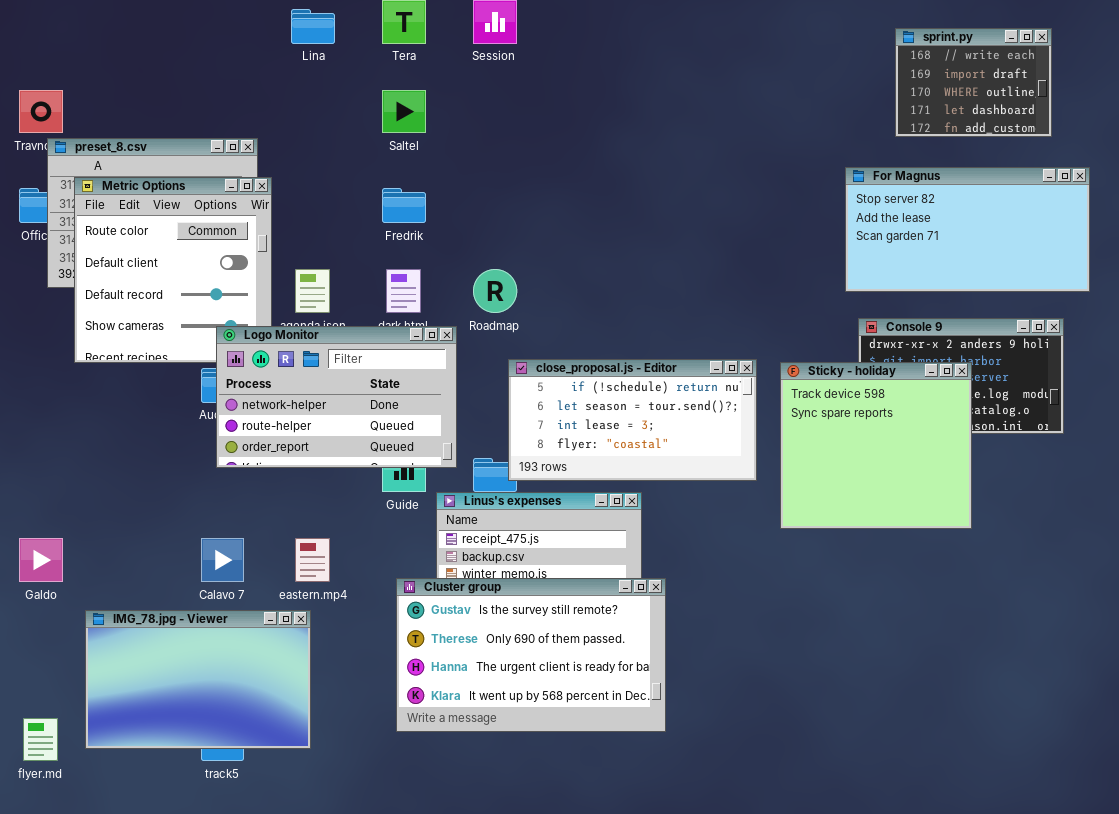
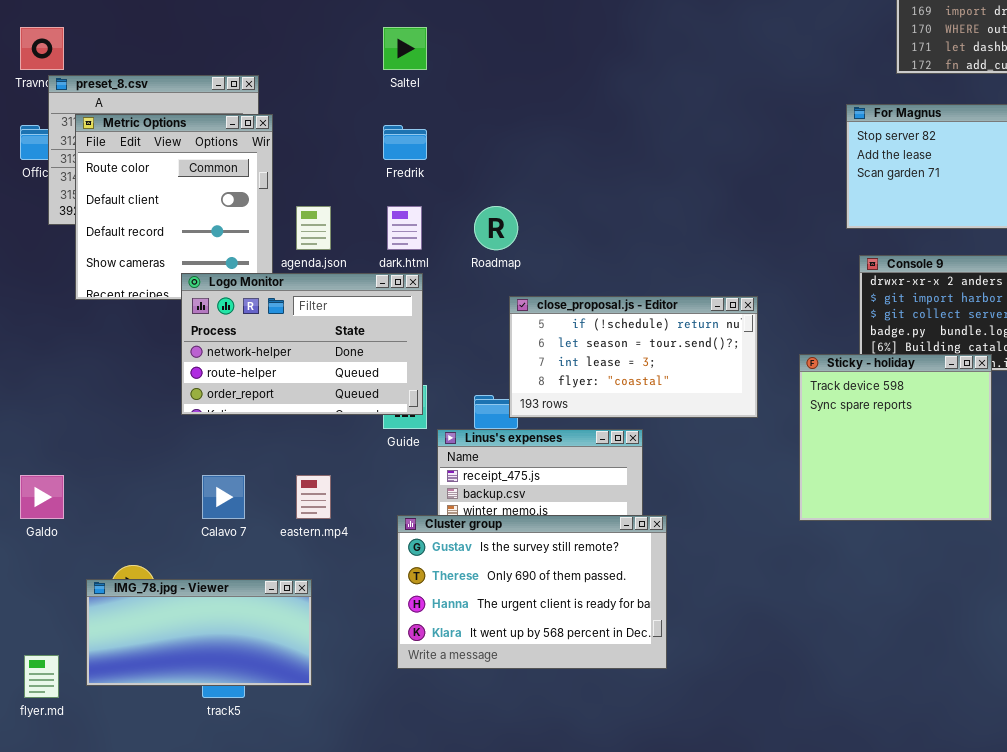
Logo Monitor: [216,326,457,468] -> [181,273,423,415], moved
Sticky - holiday: [780,362,972,529] -> [799,354,992,521], moved
IMG_78.jpg - Viewer: [85,610,311,749] -> [86,579,312,686], resized

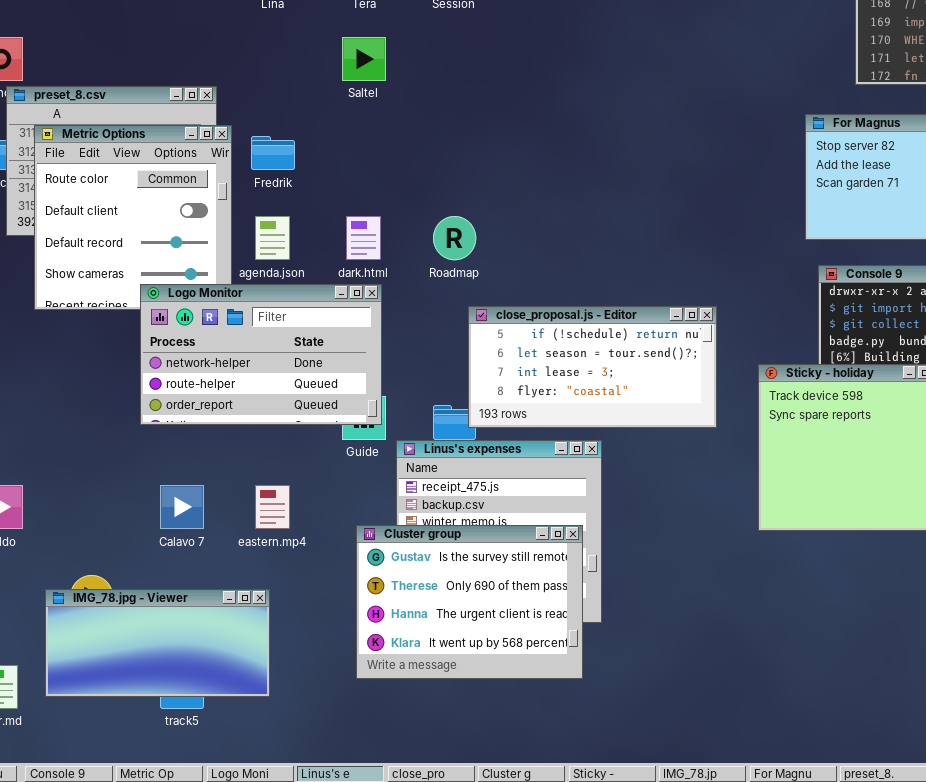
Fredrik: [383,125,427,160] -> [251,136,295,170], moved
Cluster group: [397,515,667,669] -> [356,525,583,679], resized

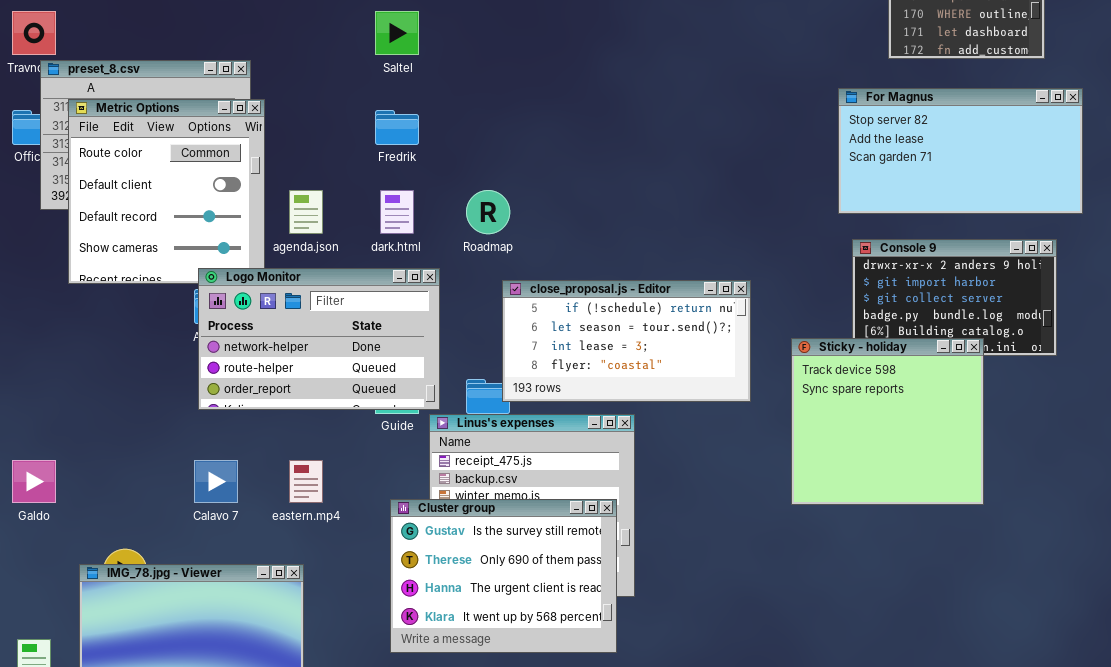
Fredrik: [251,136,295,170] -> [375,110,419,145], moved
Logo Monitor: [140,284,382,425] -> [198,268,440,410], moved

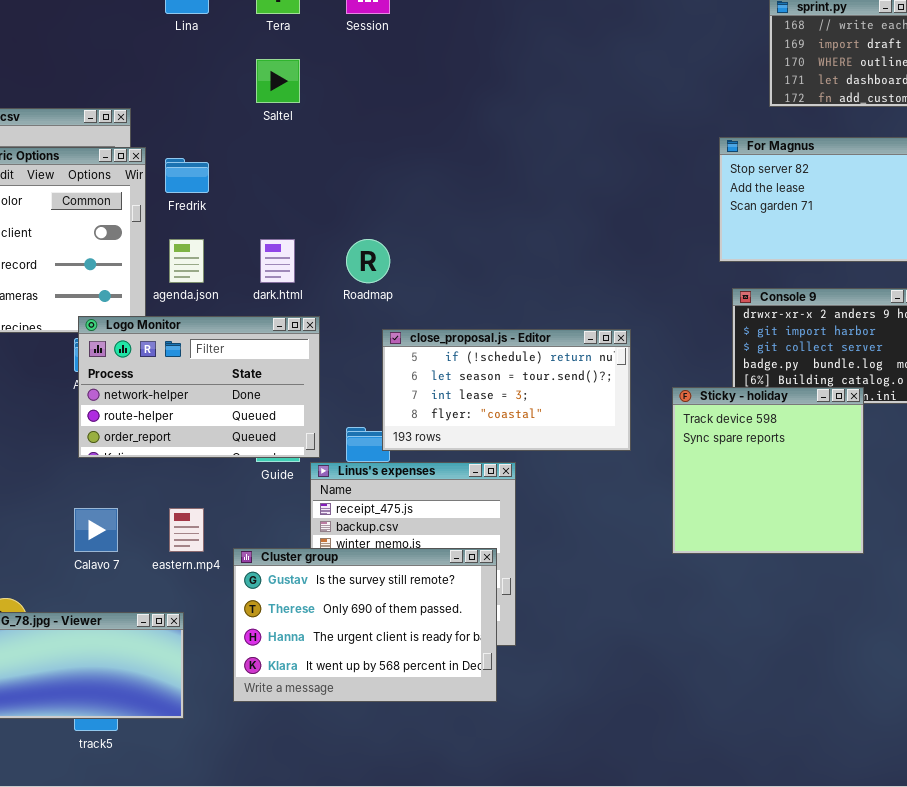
Fredrik: [375,110,419,145] -> [165,158,209,193], moved
Cluster group: [390,499,617,653] -> [233,548,497,702], resized

